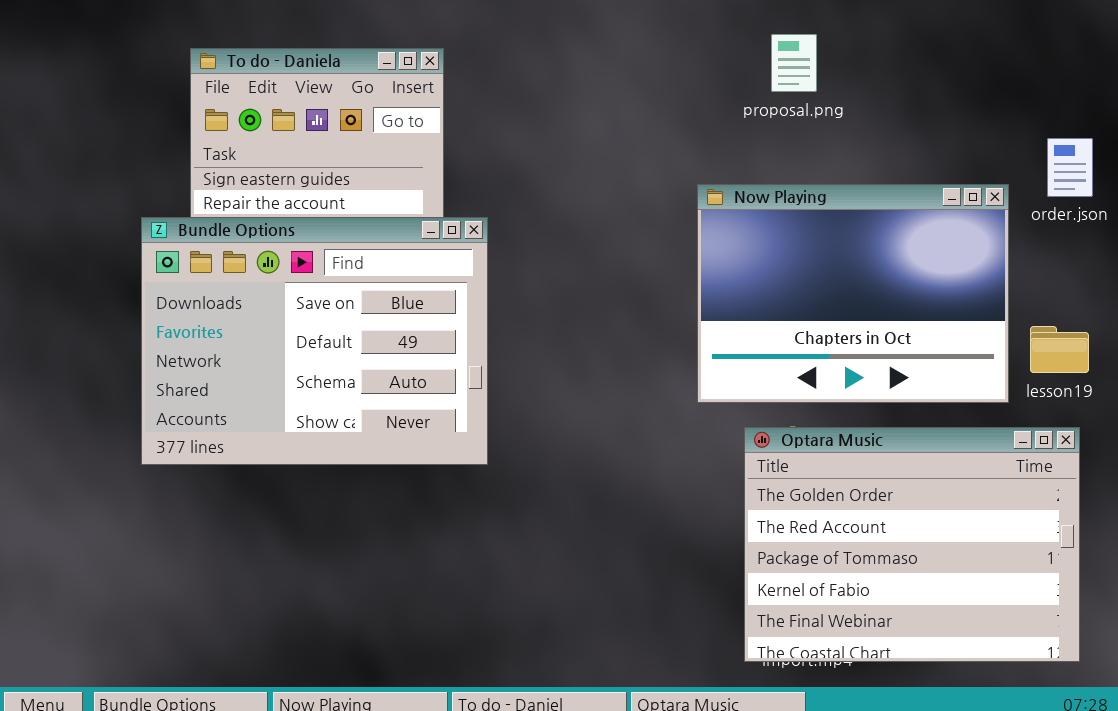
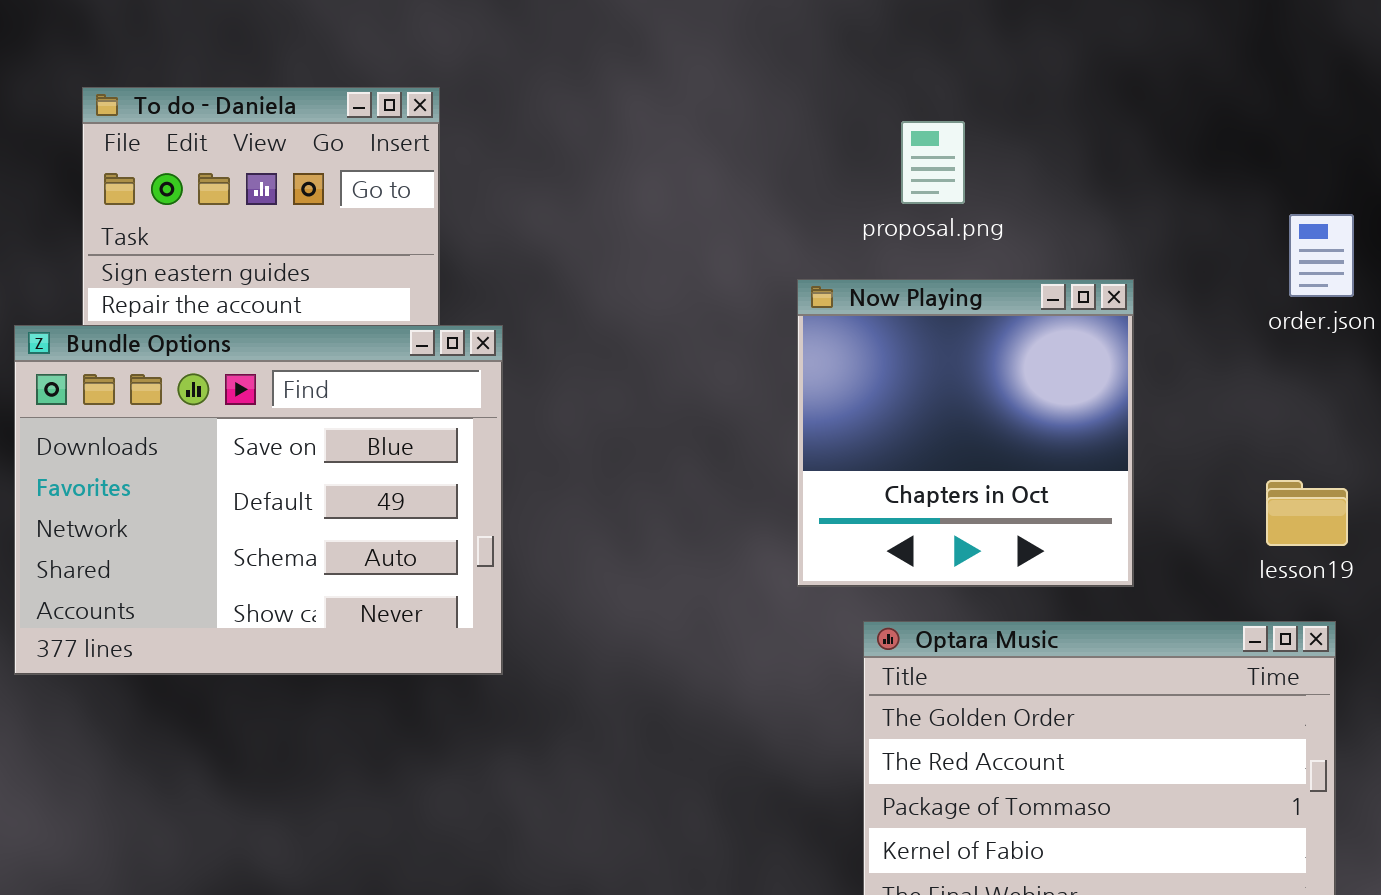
proposal.png: [771,34,817,92] -> [901,121,965,204], moved
Now Playing: [697,184,1009,403] -> [797,279,1134,587], resized

